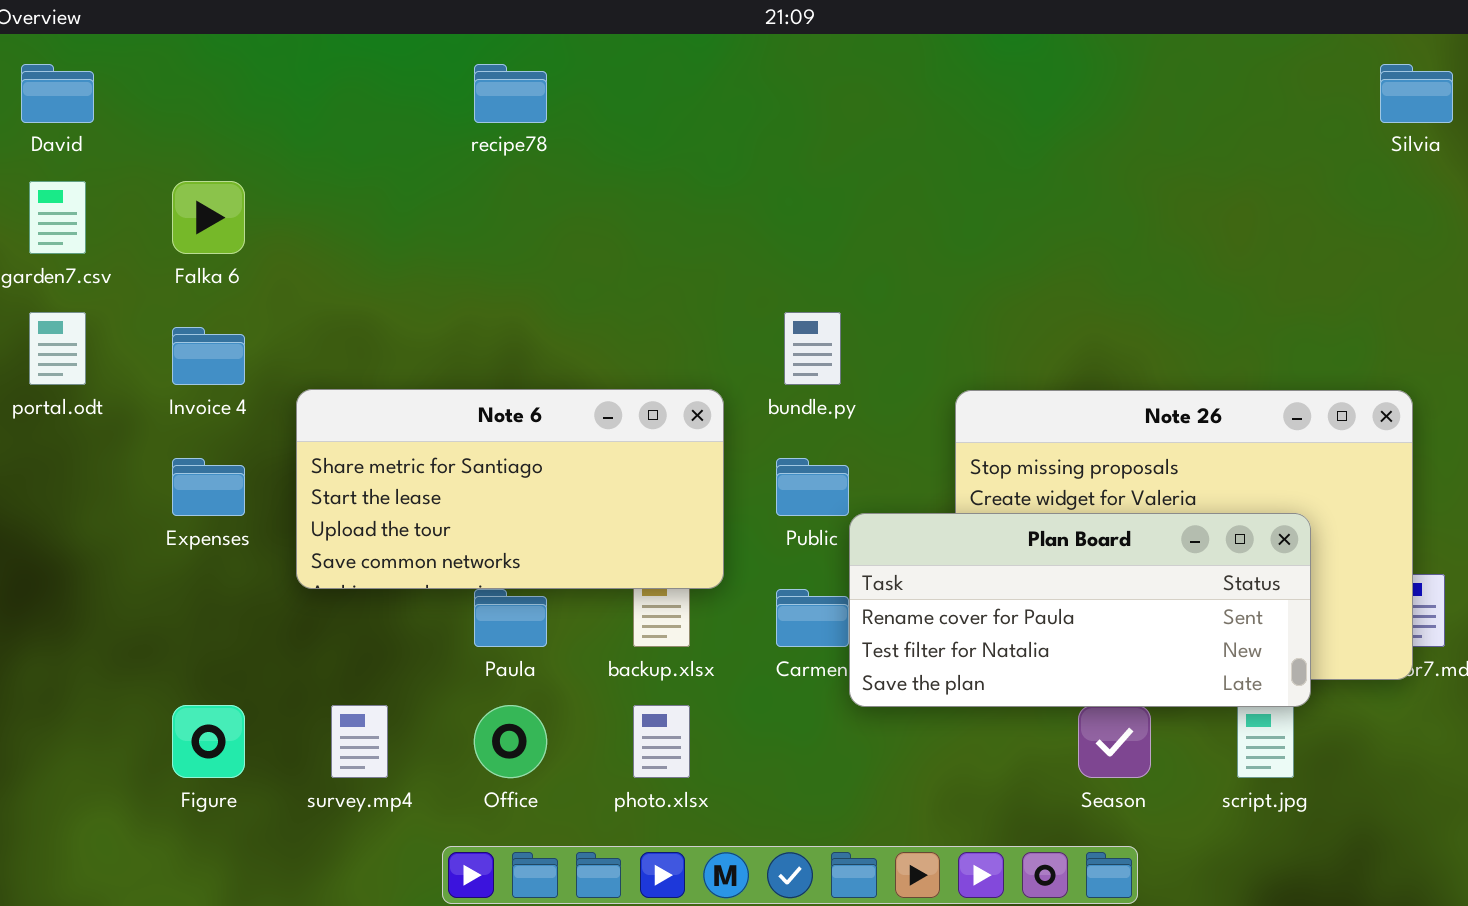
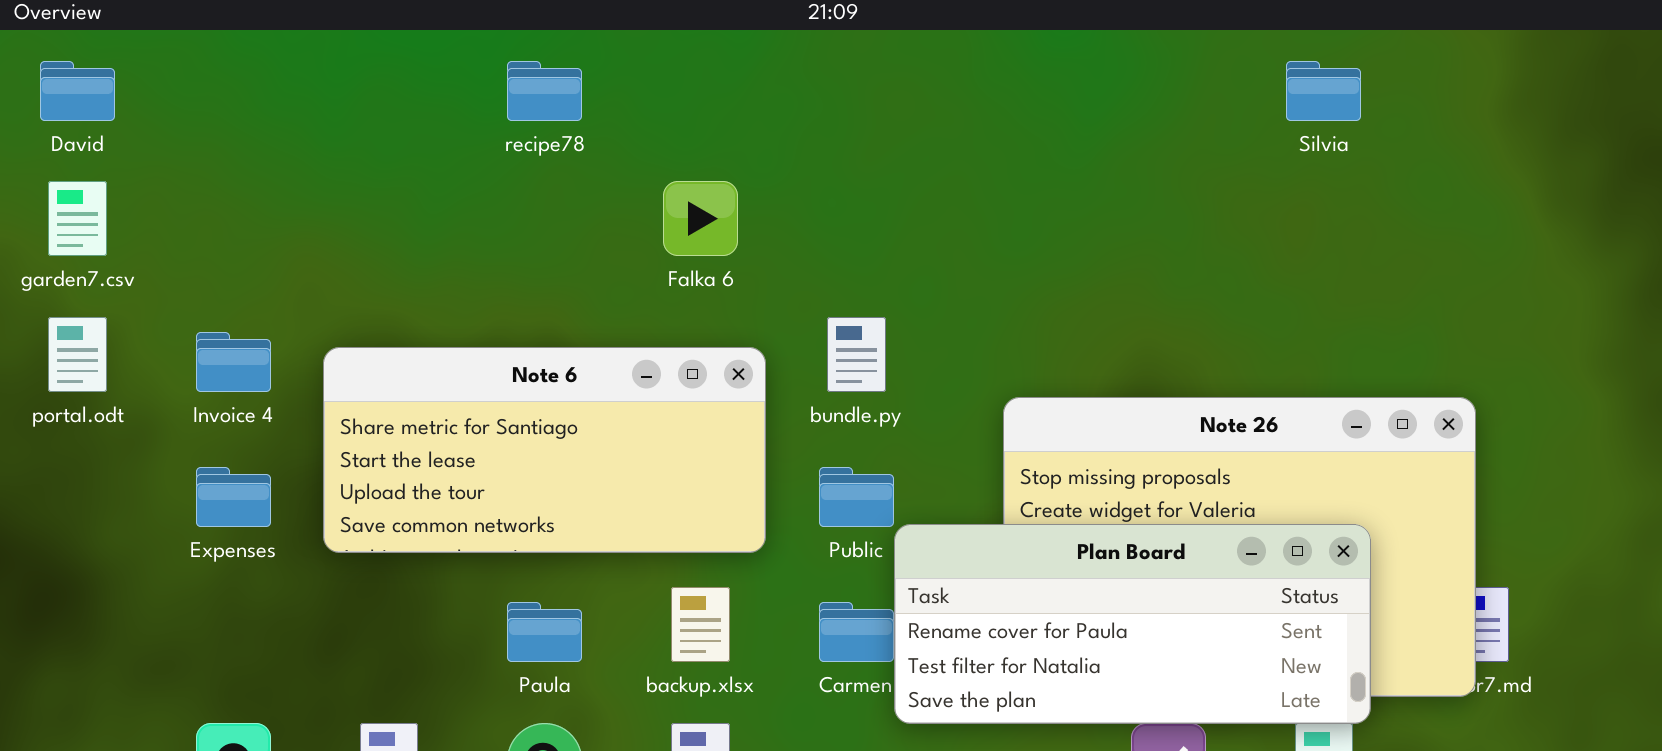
Silvia: [1380,64,1453,123] -> [1286,61,1361,121], moved
Falka 6: [172,181,245,254] -> [663,181,738,256], moved
Note 6: [296,389,724,589] -> [323,347,766,553], moved

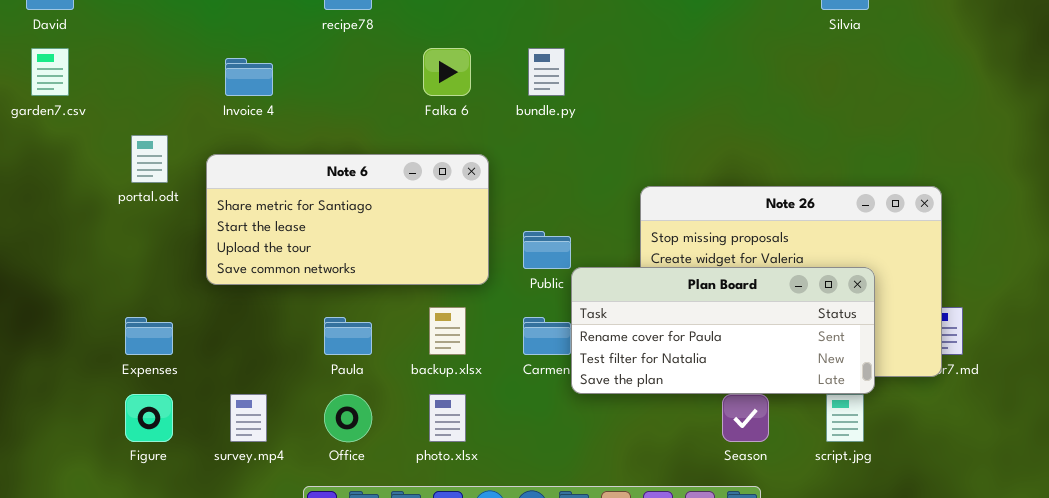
portal.odt: [48,317,107,392] -> [131,135,168,183], moved
bundle.py: [827,317,886,392] -> [528,48,565,96], moved
Invoice 4: [196,332,271,392] -> [225,58,273,96], moved
Expenses: [196,467,271,527] -> [125,317,173,355], moved

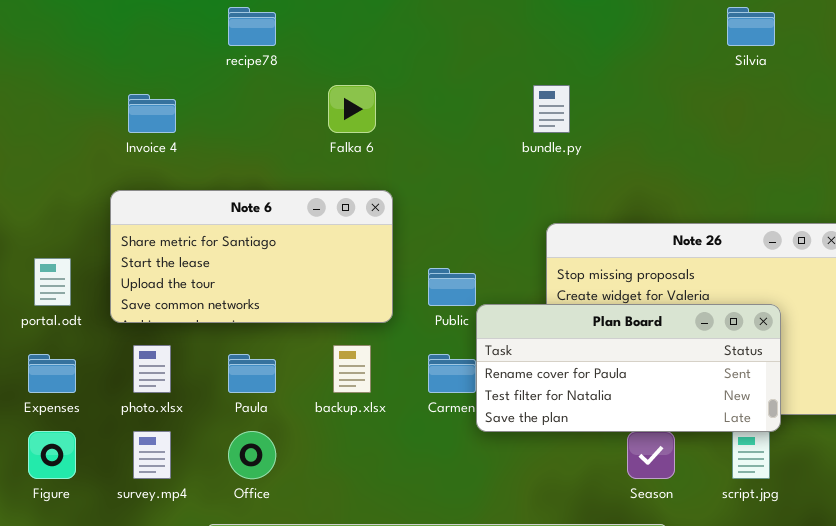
bundle.py: [528,48,565,96] -> [533,85,570,133], moved
portal.odt: [131,135,168,183] -> [34,258,71,306], moved
photo.xlsx: [429,394,466,442] -> [133,345,171,393], moved

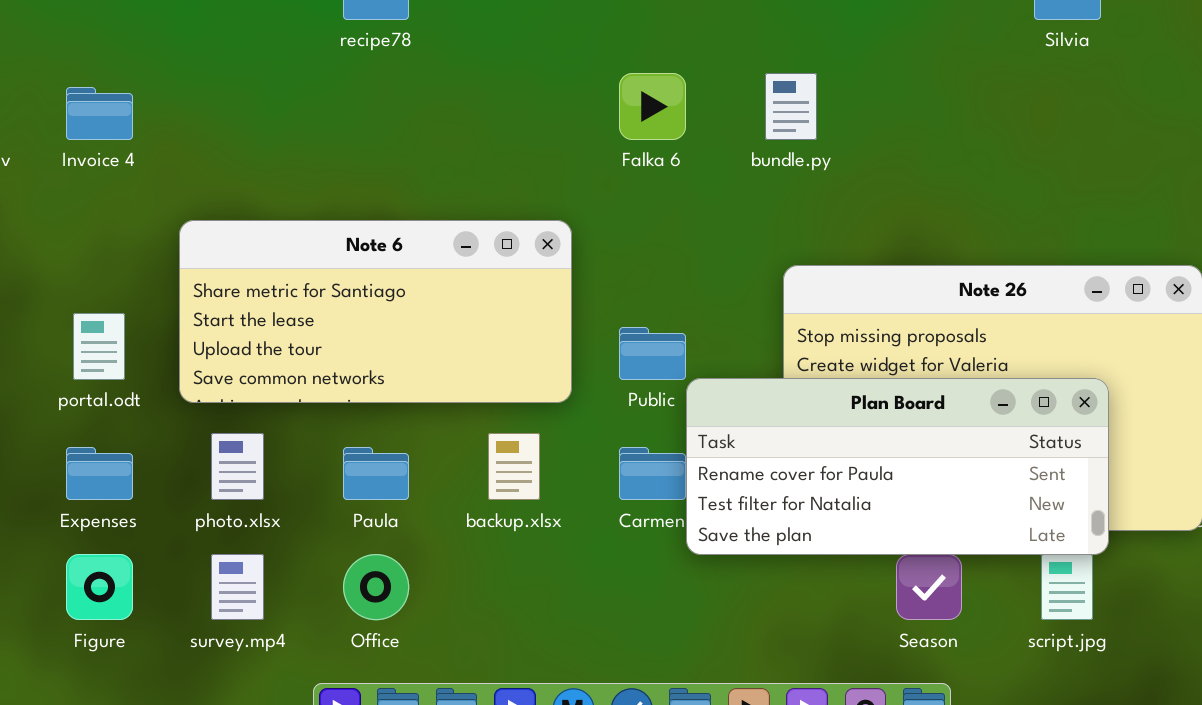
Falka 6: [328,85,376,133] -> [619,73,686,140], moved
Invoice 4: [128,94,176,133] -> [66,87,133,140], moved

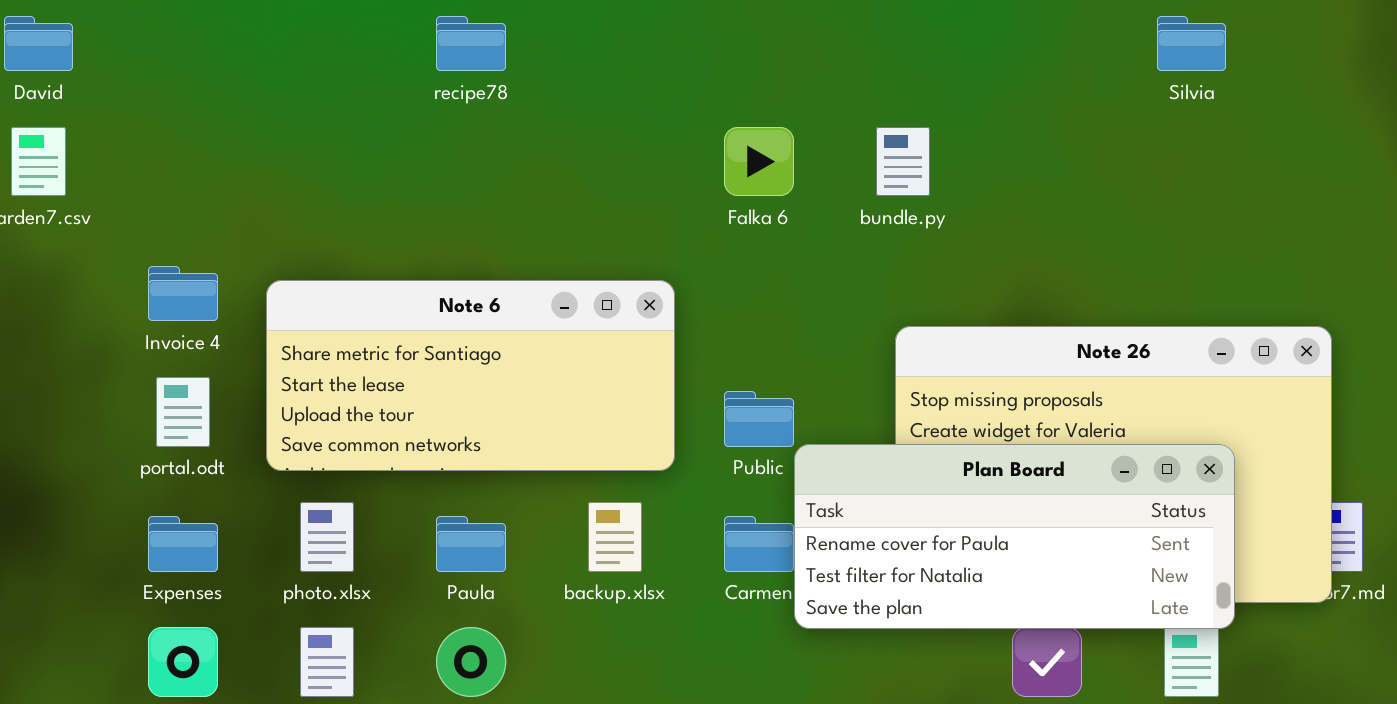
Invoice 4: [66,87,133,140] -> [148,266,218,321], moved

